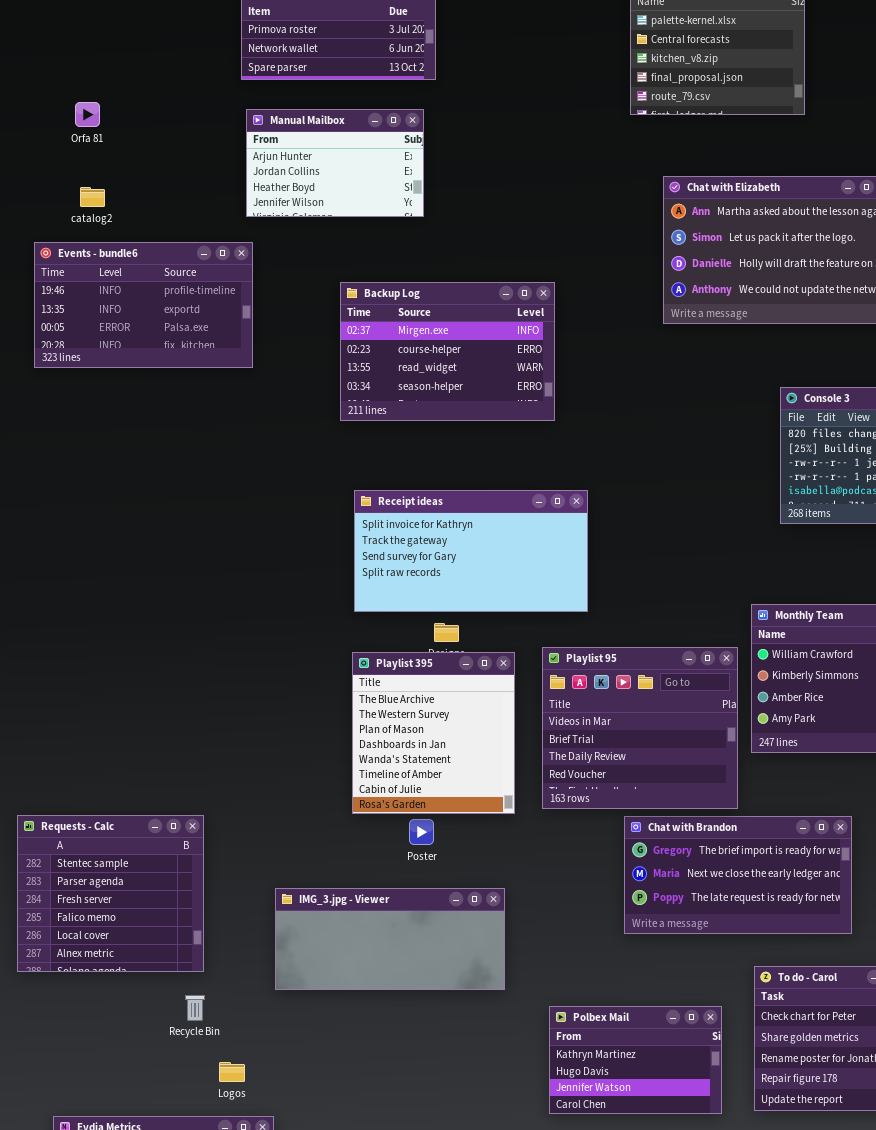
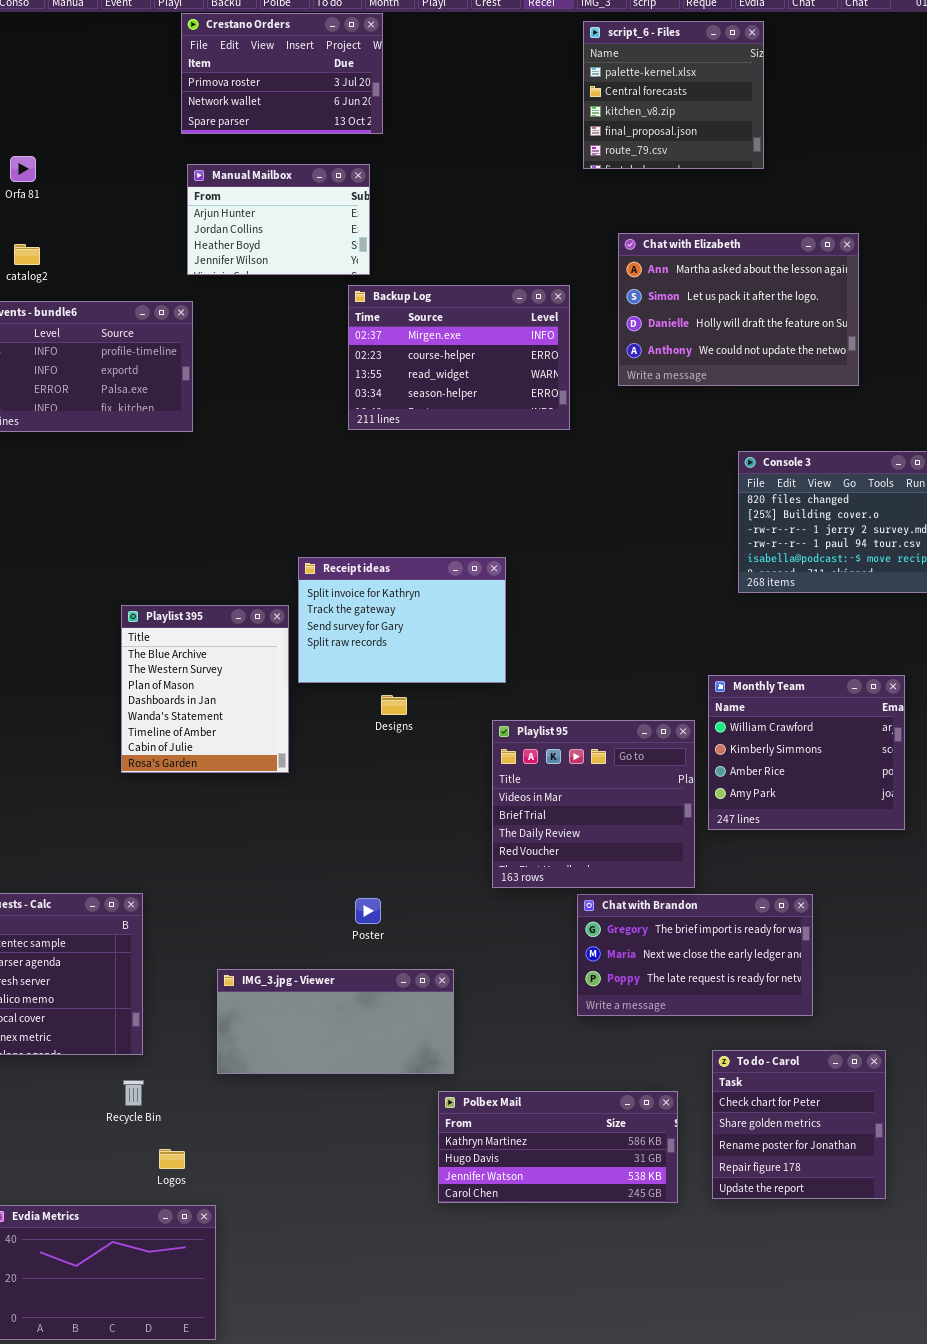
Backup Log: [340,282,555,421] -> [348,285,570,430], moved
Receipt ideas: [354,490,588,612] -> [298,557,506,683], resized
Playlist 395: [352,652,515,814] -> [121,605,289,773], moved
Polbex Mail: [549,1006,722,1114] -> [438,1091,678,1203], resized

